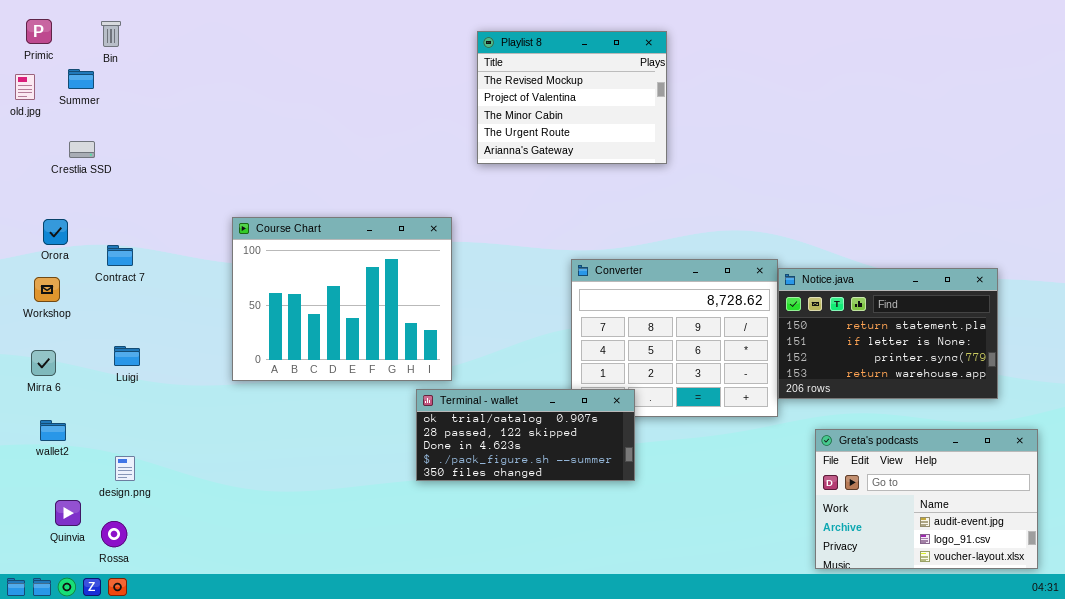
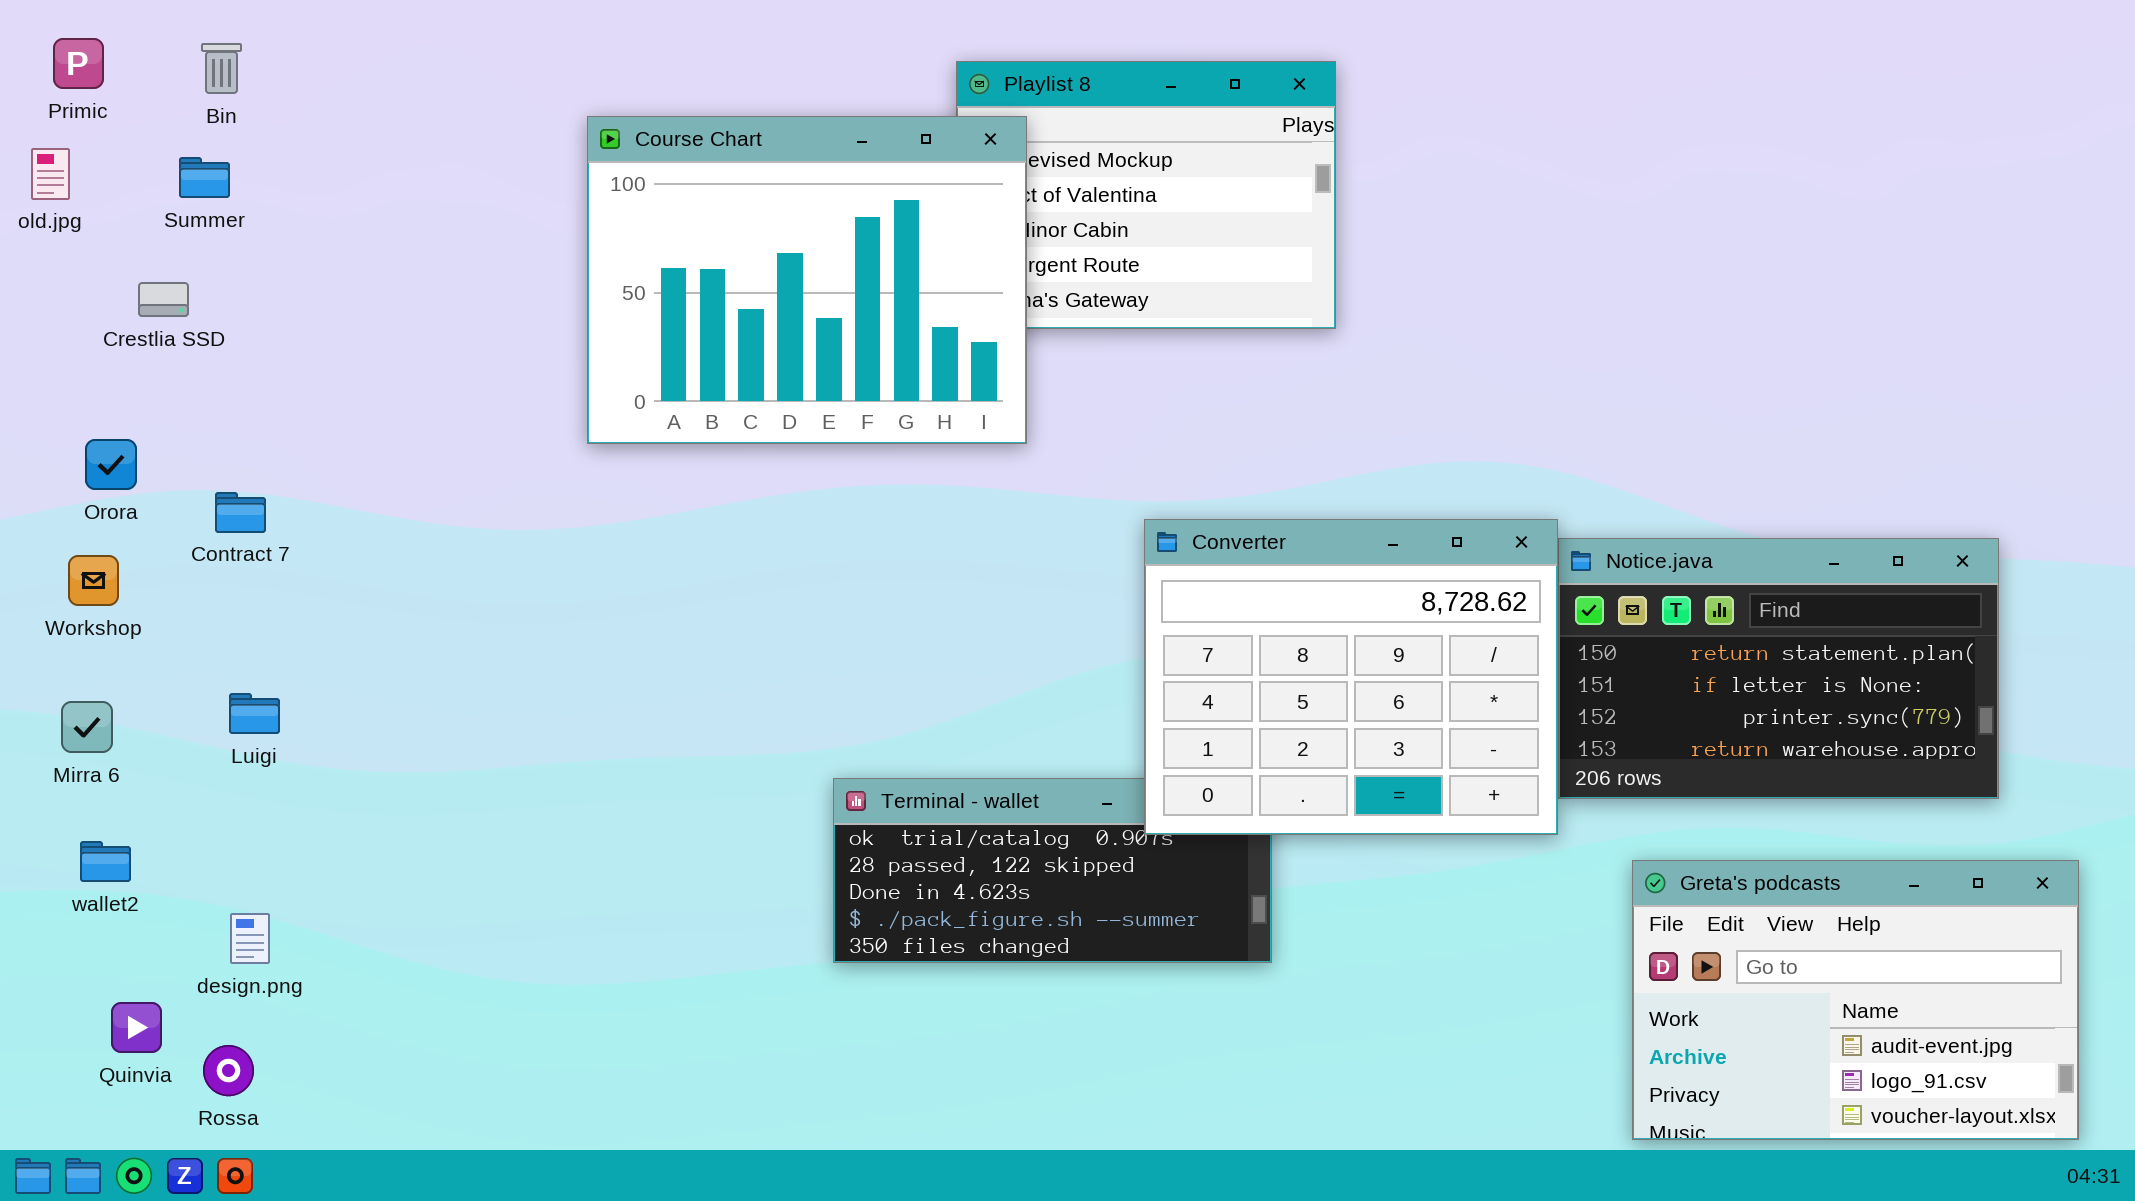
Summer: [68,69,94,89] -> [179,157,230,198], moved
Course Chart: [232,217,452,381] -> [587,116,1027,444], moved
Converter: [571,259,778,417] -> [1144,519,1558,835], raised

